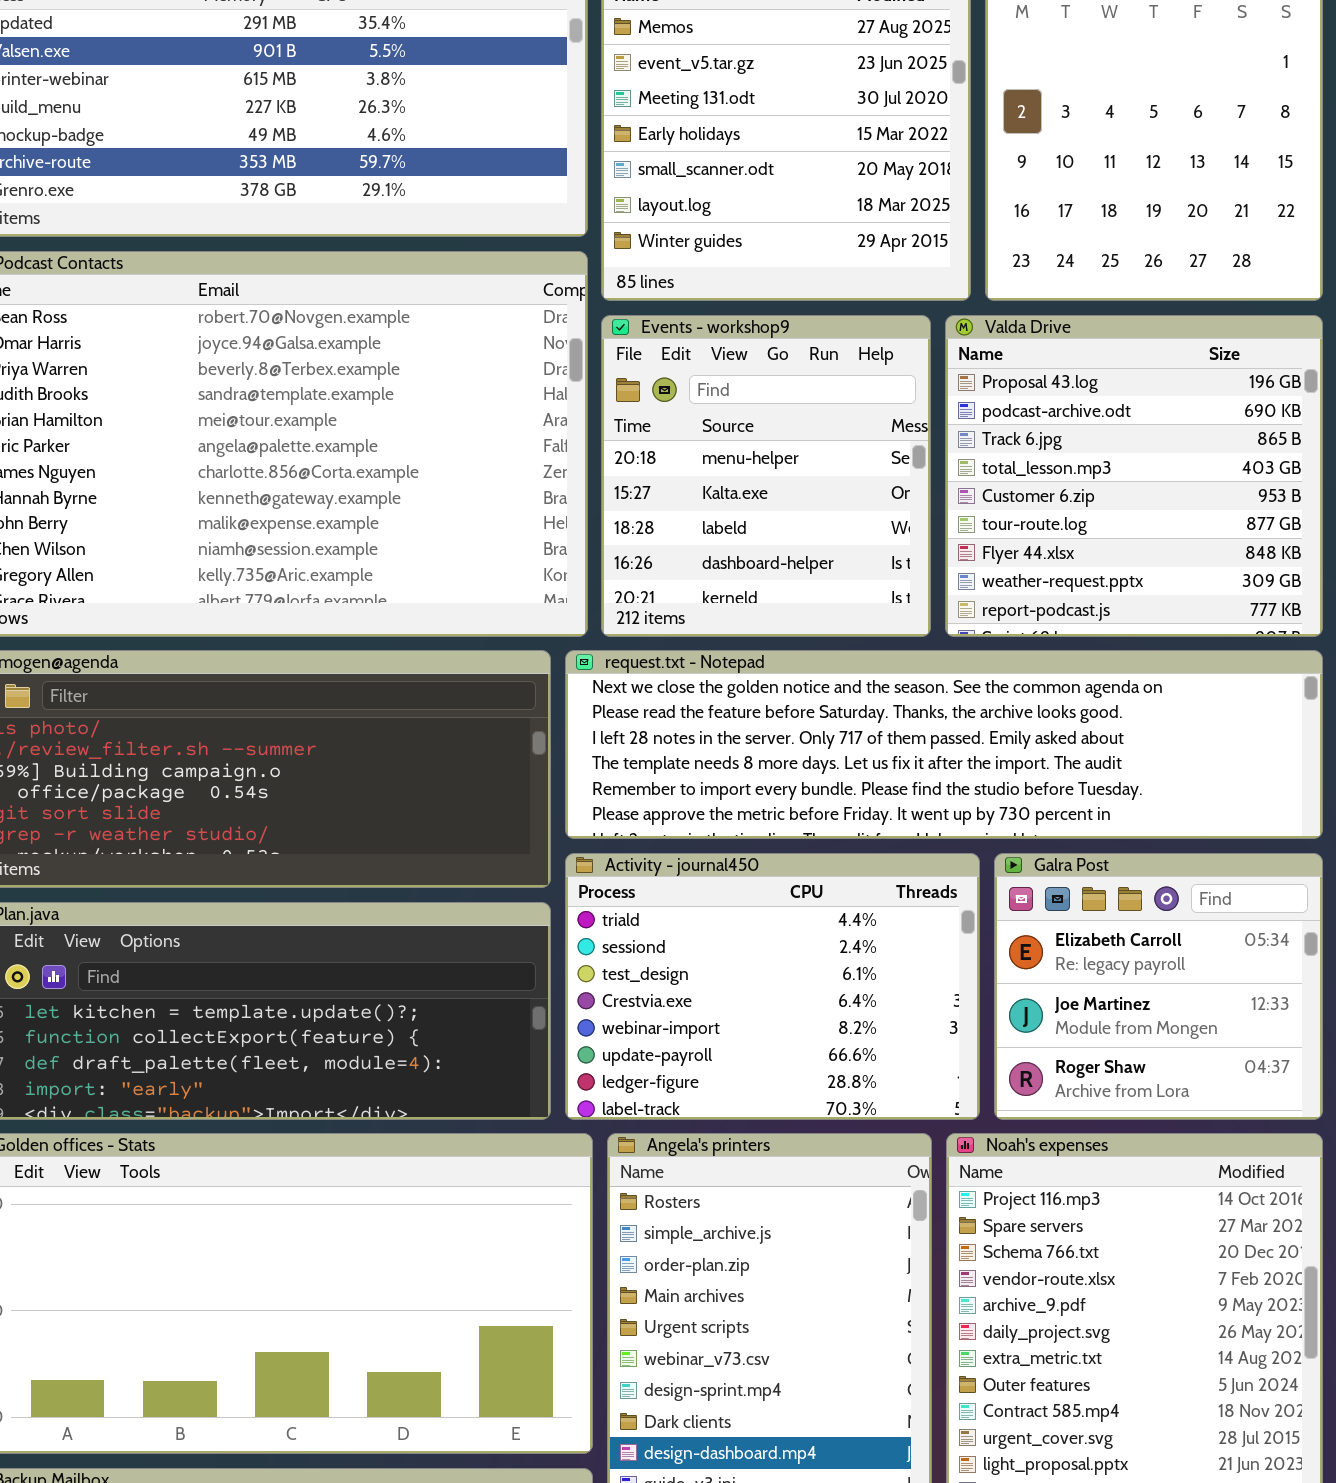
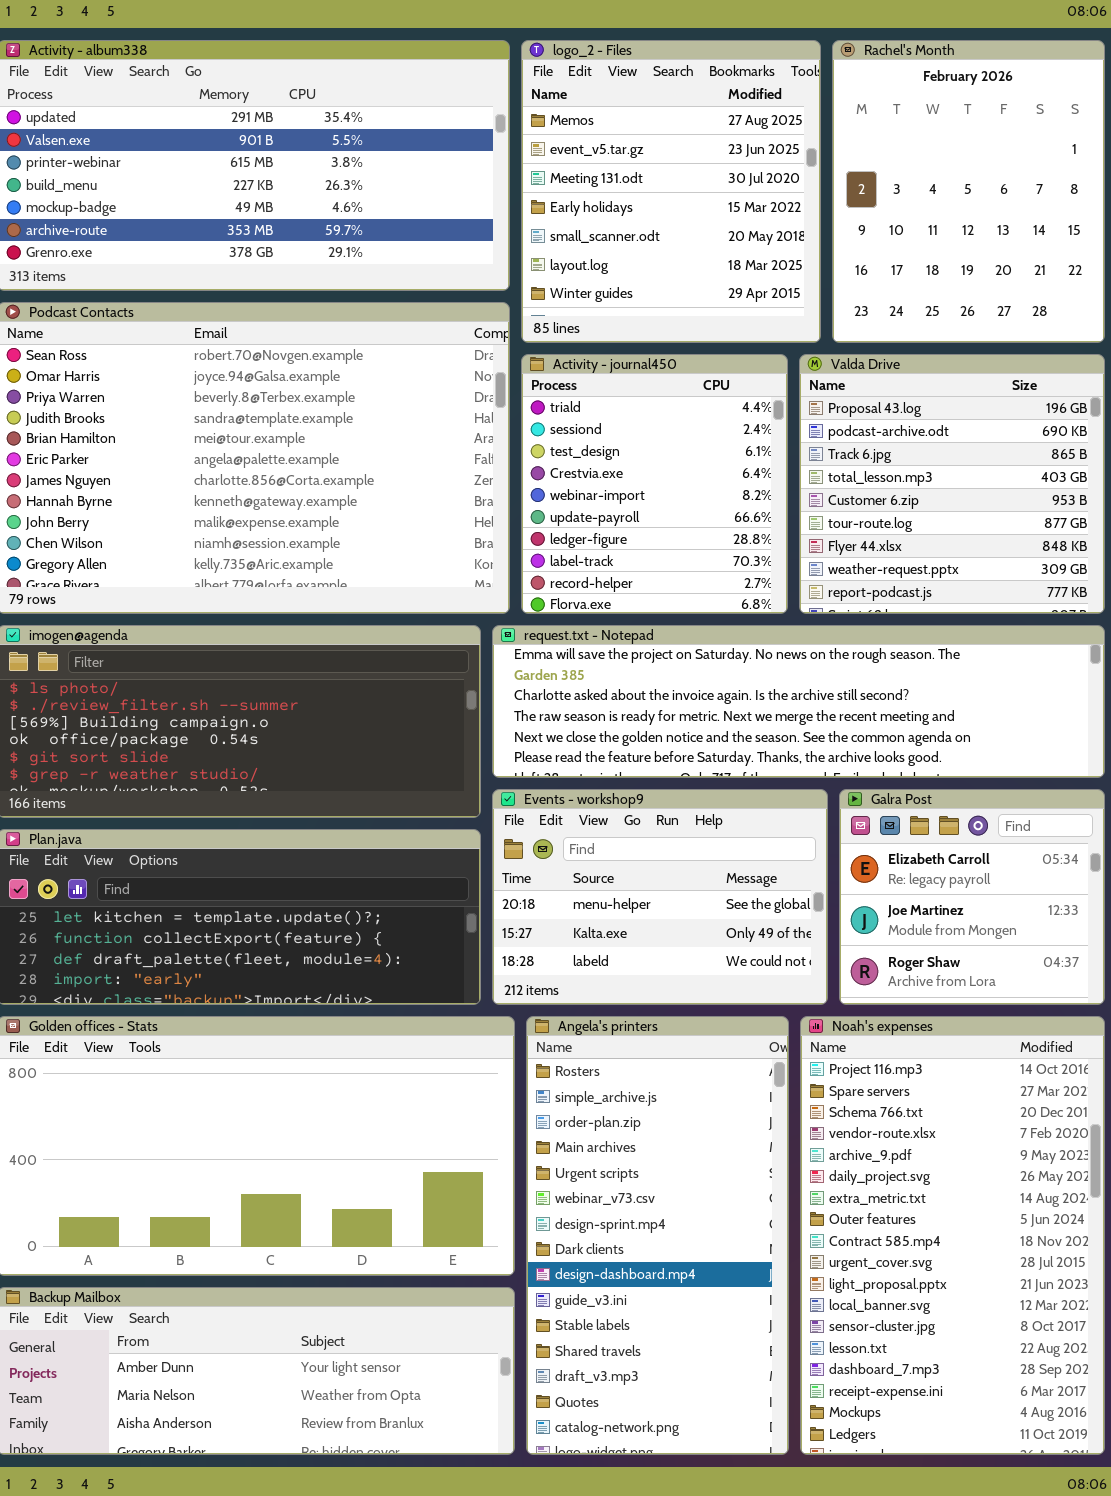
Events - workshop9: [601,315,931,637] -> [492,789,828,1005], moved, resized
request.txt - Notepad: [565,650,1323,839] -> [492,625,1105,778], scrolled up 4 rows
Activity - journal450: [565,853,980,1120] -> [521,354,788,614], moved, resized

